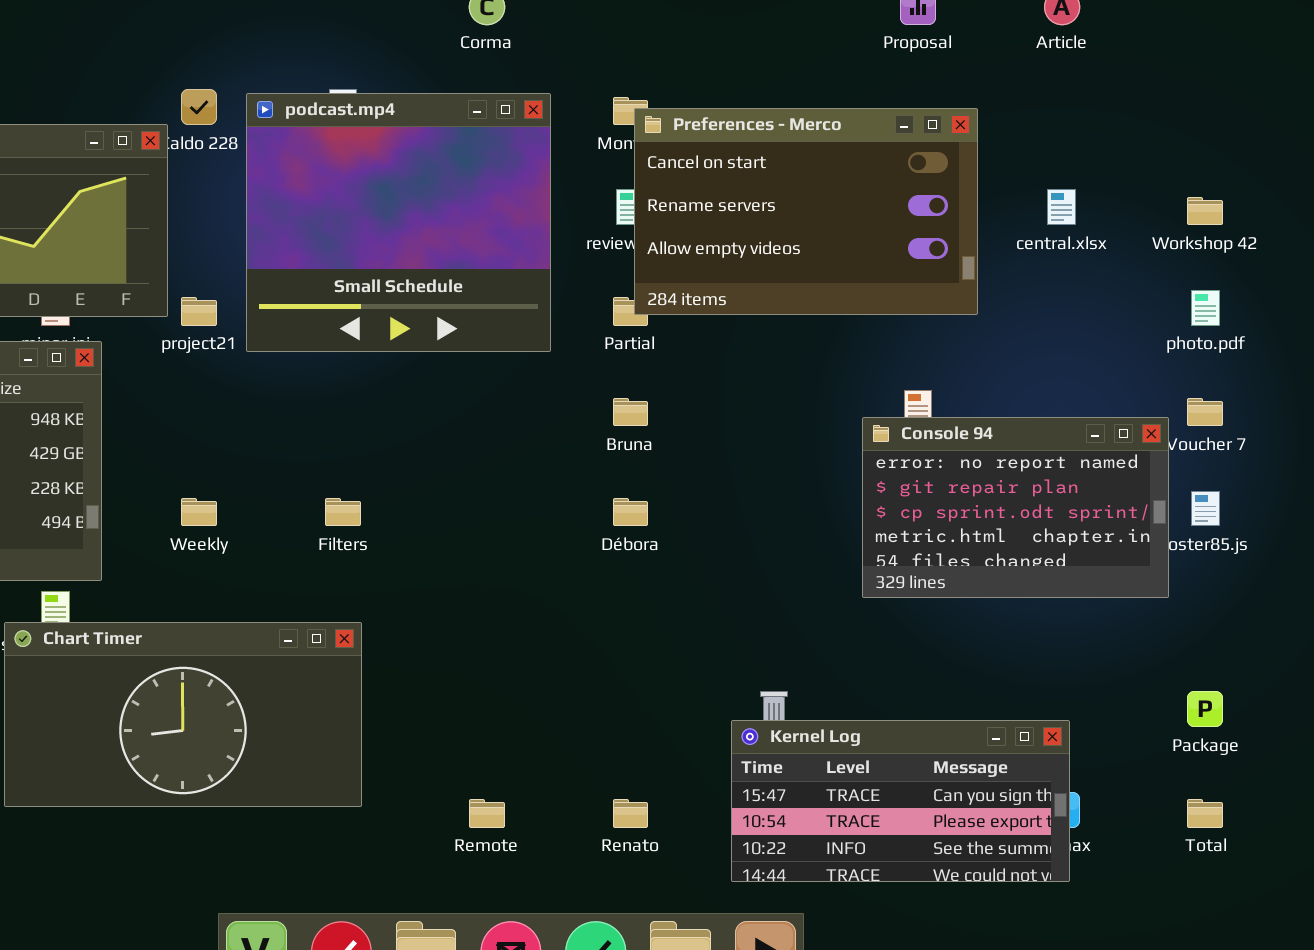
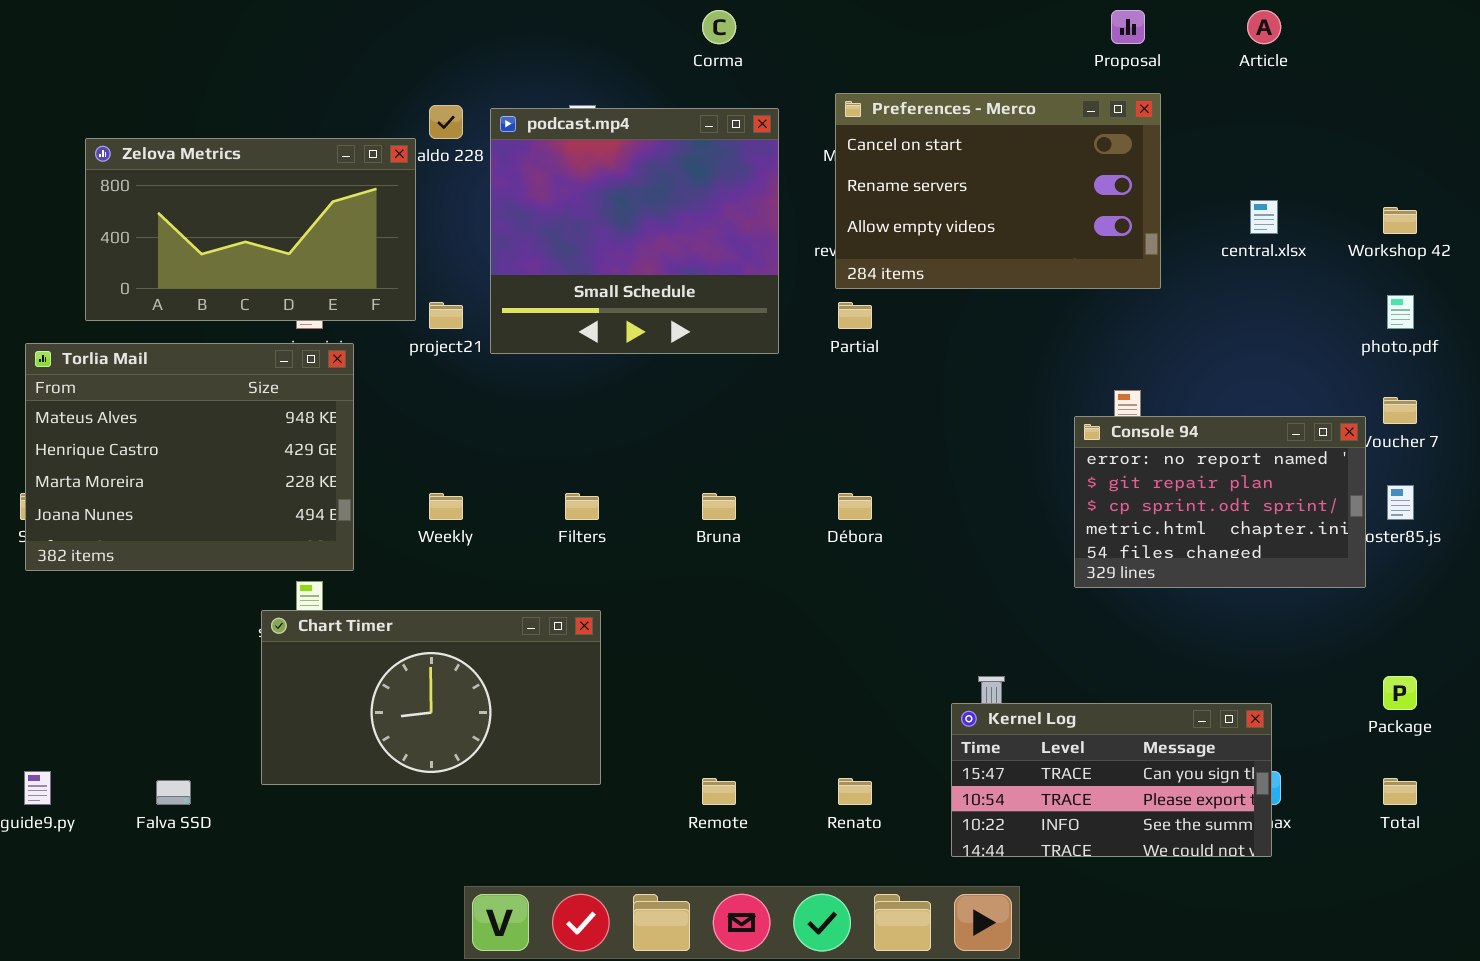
Preferences - Merco: [634,108,978,315] -> [835,93,1161,289], moved
Bruna: [613,398,648,426] -> [702,493,736,520], moved

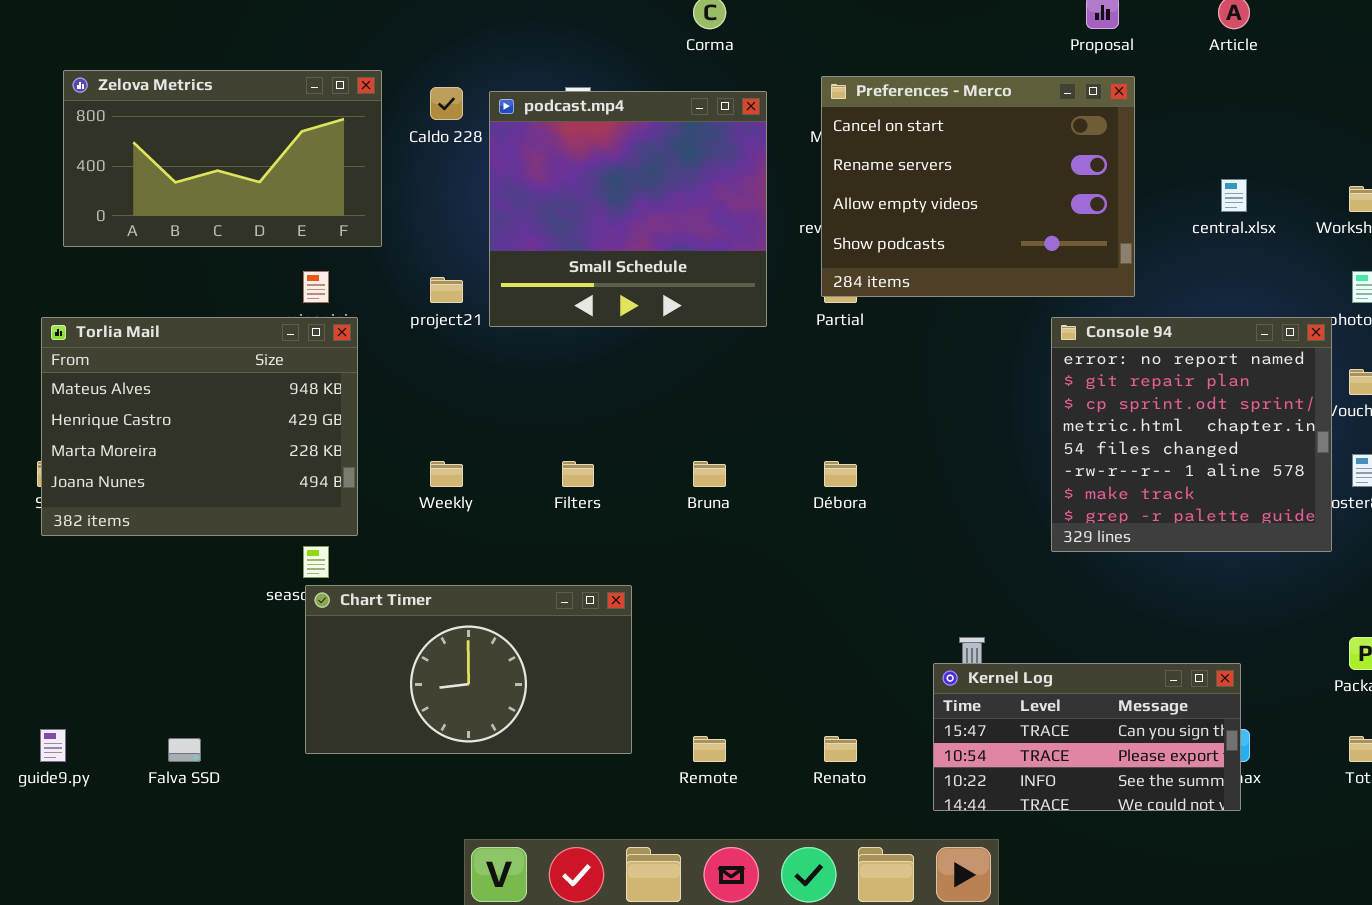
Preferences - Merco: [835,93,1161,289] -> [821,76,1135,297], resized
Zelova Metrics: [85,138,416,321] -> [63,70,382,247], moved
Console 94: [1074,416,1366,588] -> [1051,317,1332,552], resized
Chart Timer: [261,610,601,785] -> [305,585,632,754], moved

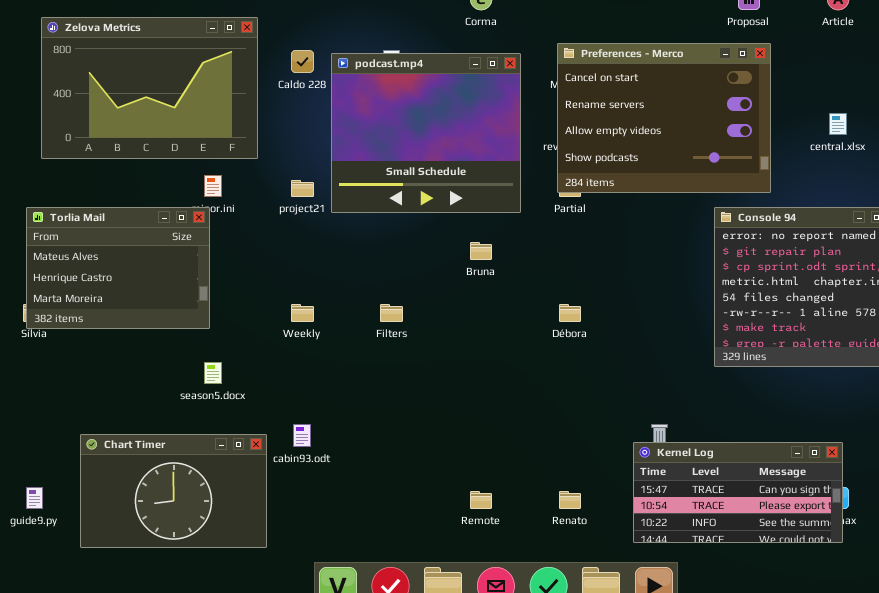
Zelova Metrics: [63,70,382,247] -> [41,17,258,159], resized
Torlia Mail: [41,317,358,536] -> [26,207,210,329], resized
Bruna: [693,461,726,487] -> [470,242,492,260], moved
Chart Timer: [305,585,632,754] -> [80,434,267,548], moved, resized

